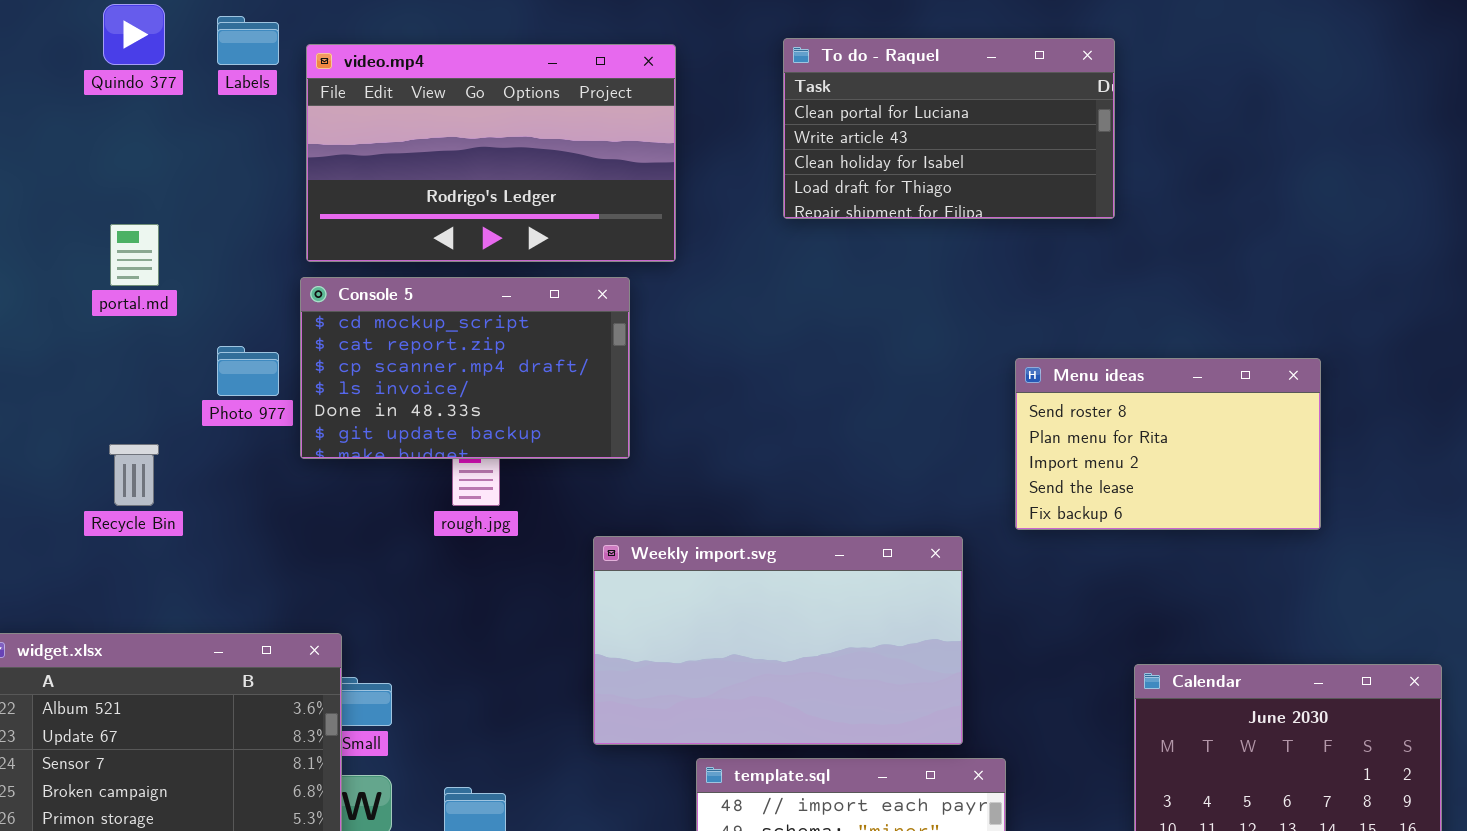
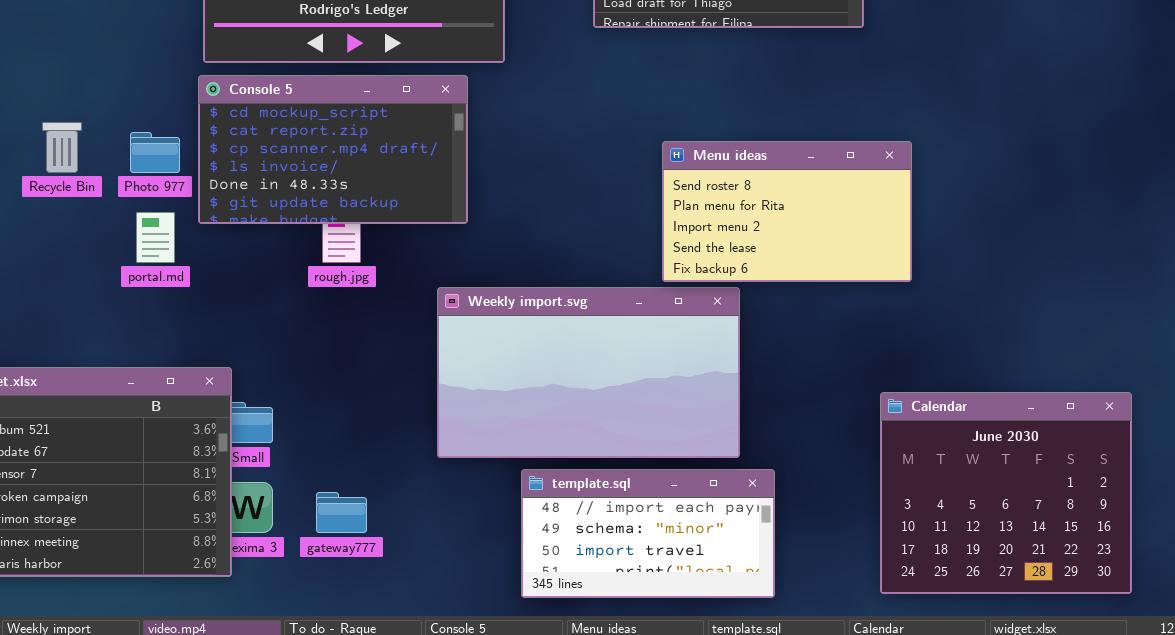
portal.md: [110,224,159,286] -> [136,212,175,263], moved
Menu ideas: [1015,358,1321,530] -> [662,141,912,282], moved
Recycle Bin: [109,444,159,506] -> [42,122,82,173], moved

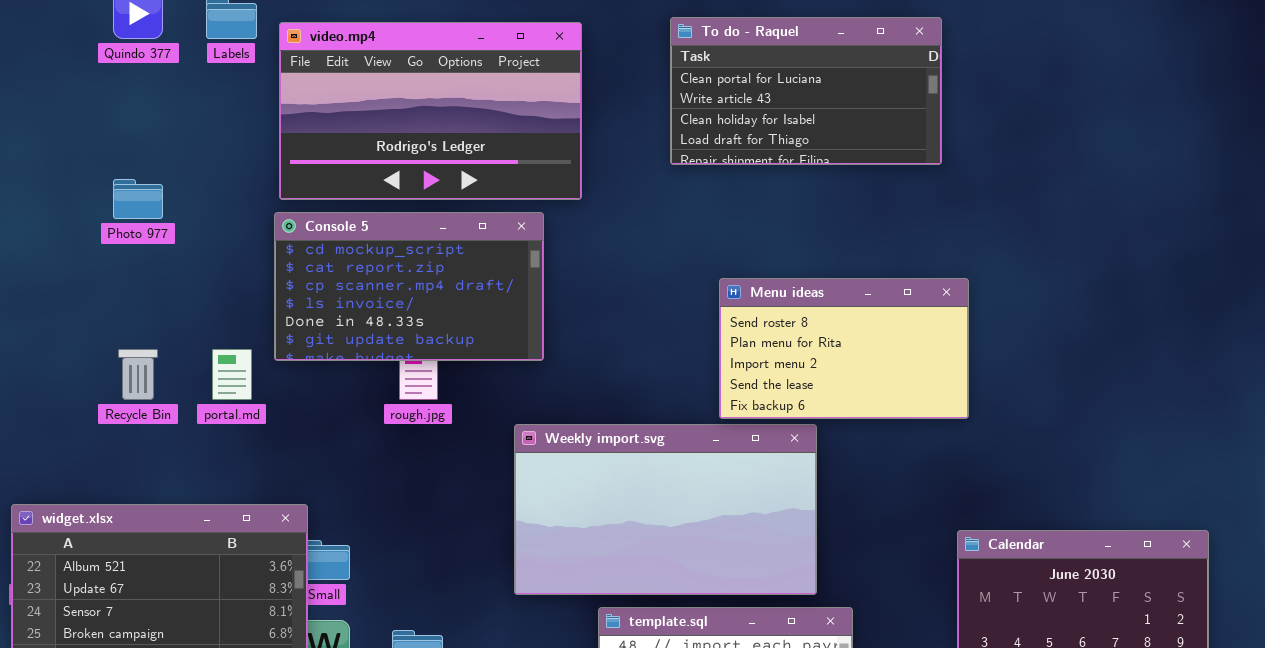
Recycle Bin: [42,122,82,173] -> [118,349,158,400], moved
Photo 977: [130,132,180,173] -> [113,179,163,219], moved
Menu ideas: [662,141,912,282] -> [719,278,969,419], moved

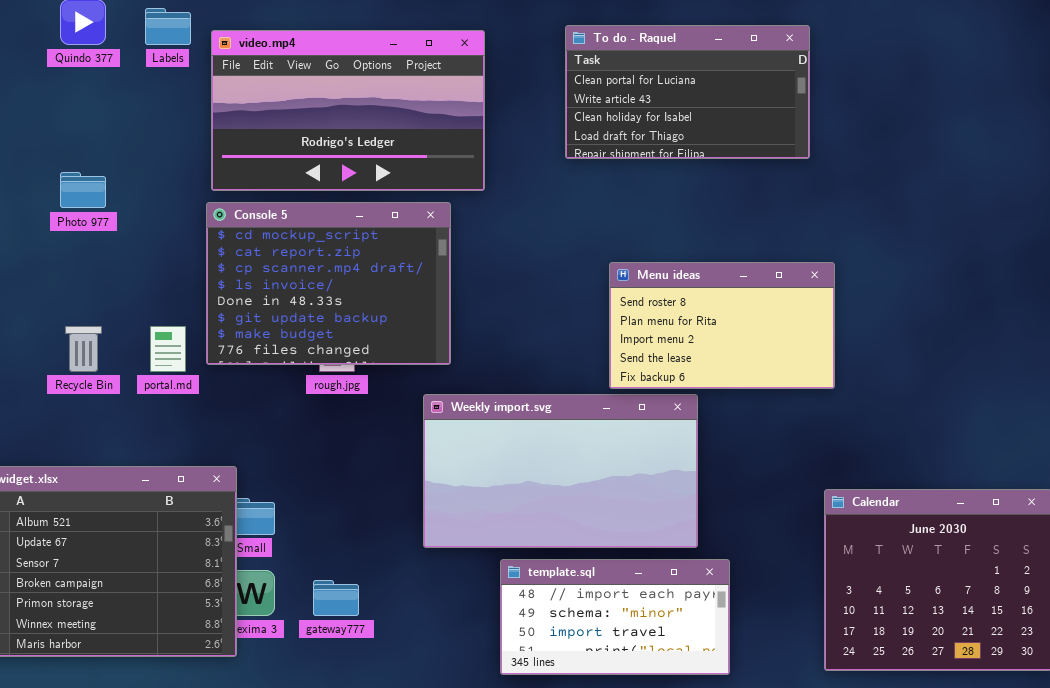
Console 5: [274,212,544,361] -> [206,202,451,365], resized

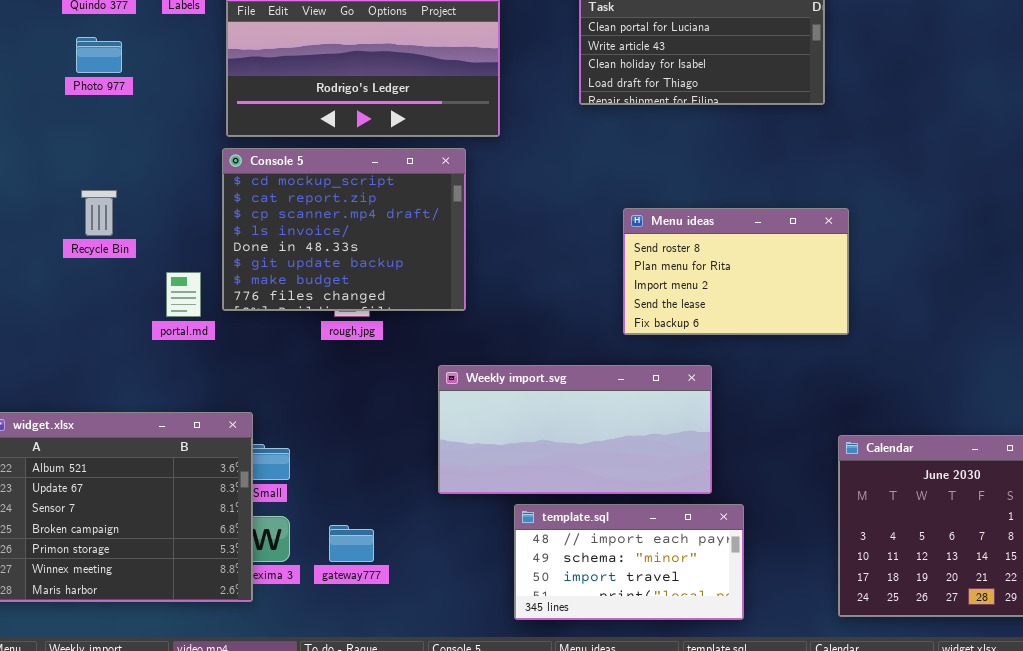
Photo 977: [60,172,106,208] -> [76,37,122,73], moved
Recycle Bin: [65,326,102,372] -> [81,190,117,236], moved
Weekly import.svg: [423,394,698,548] -> [438,365,712,494], resized

